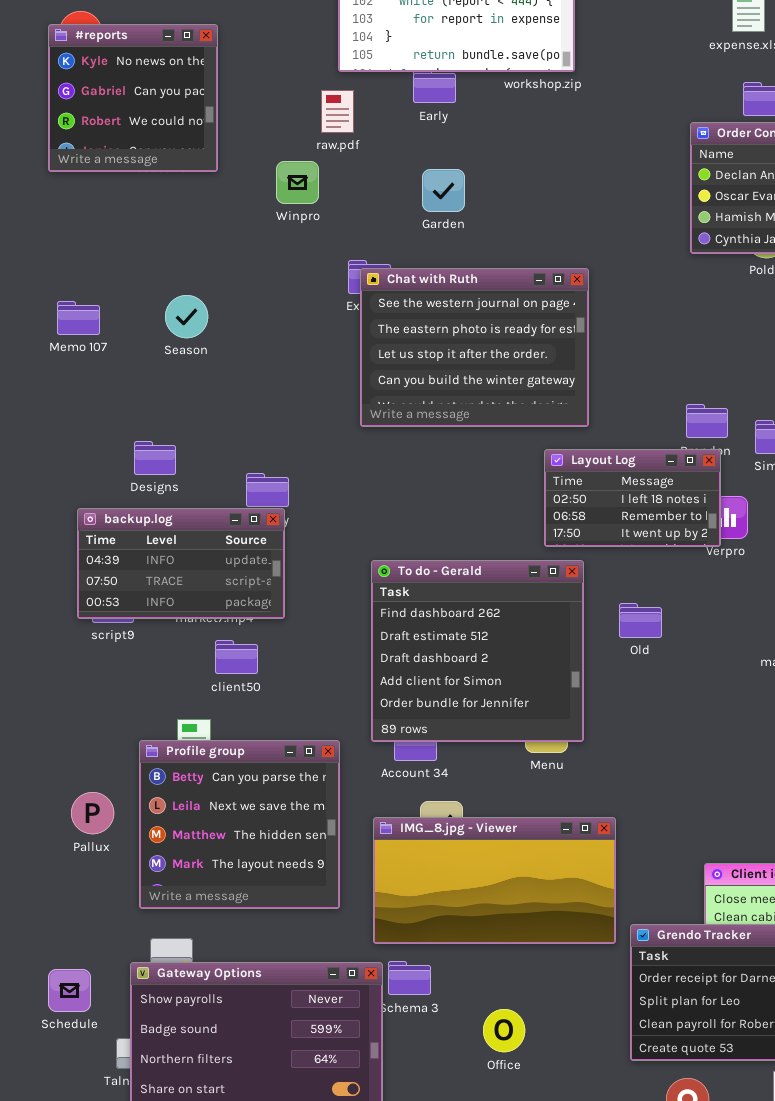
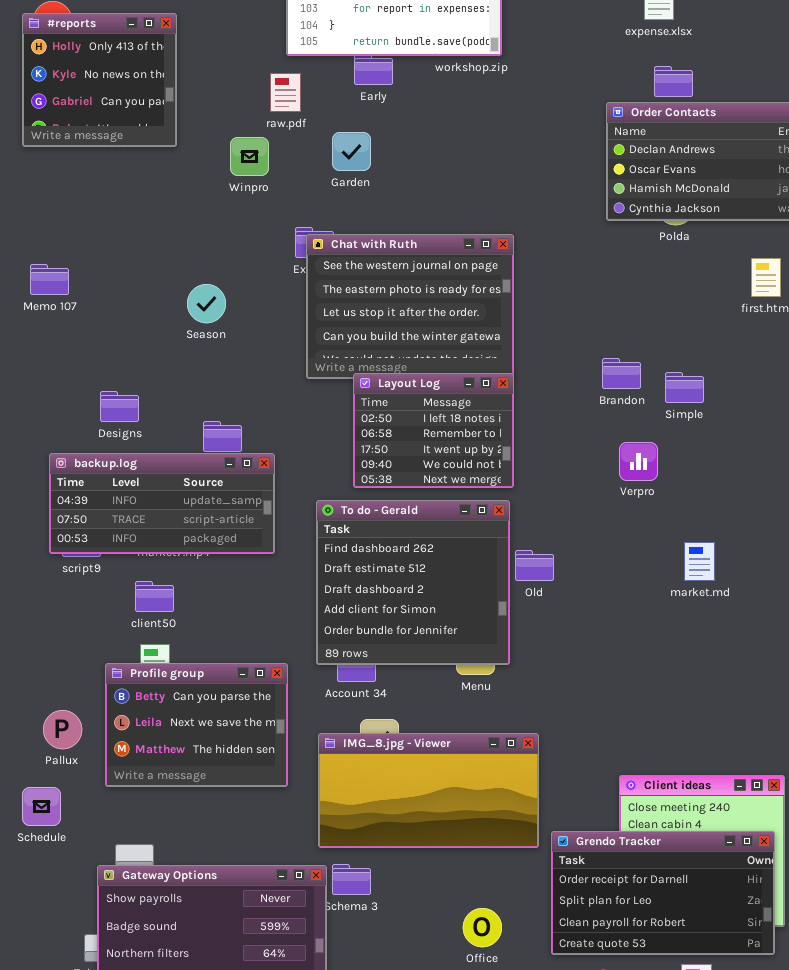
#reports: [48,24,218,172] -> [22,13,177,147], scrolled up 1 row
Garden: [422,169,465,212] -> [332,132,371,171], moved
Season: [165,295,208,338] -> [187,284,226,323], moved
Layout Log: [544,449,721,547] -> [353,373,514,488], moved, resized
backup.log: [77,508,285,619] -> [49,453,275,554], resized
Old: [619,603,662,638] -> [515,550,554,581], moved
client50: [215,640,258,674] -> [135,581,174,612], moved
Profile group: [139,740,340,909] -> [105,663,288,787], resized
Schedule: [48,969,91,1012] -> [22,787,61,826], moved
Office: [483,1009,525,1052] -> [463,908,502,947], moved

